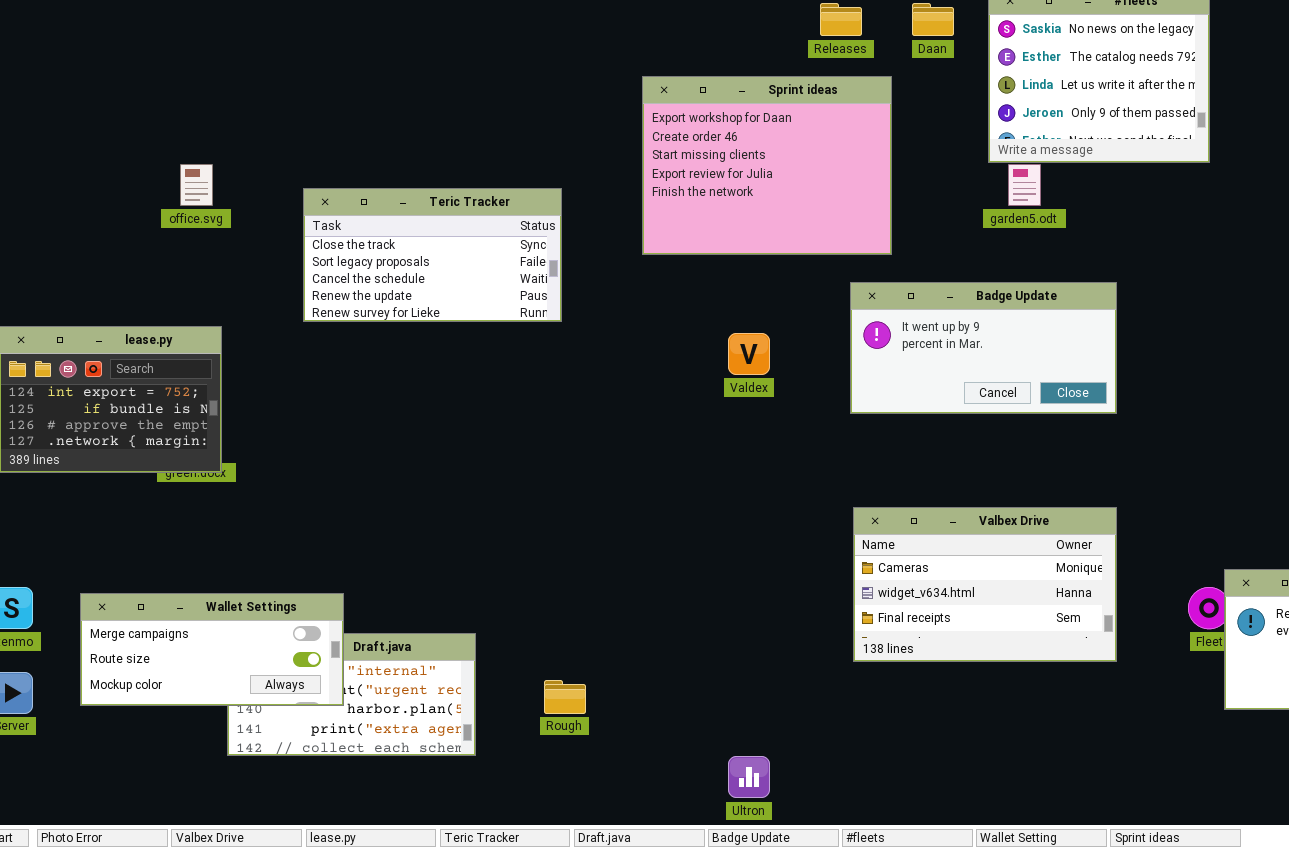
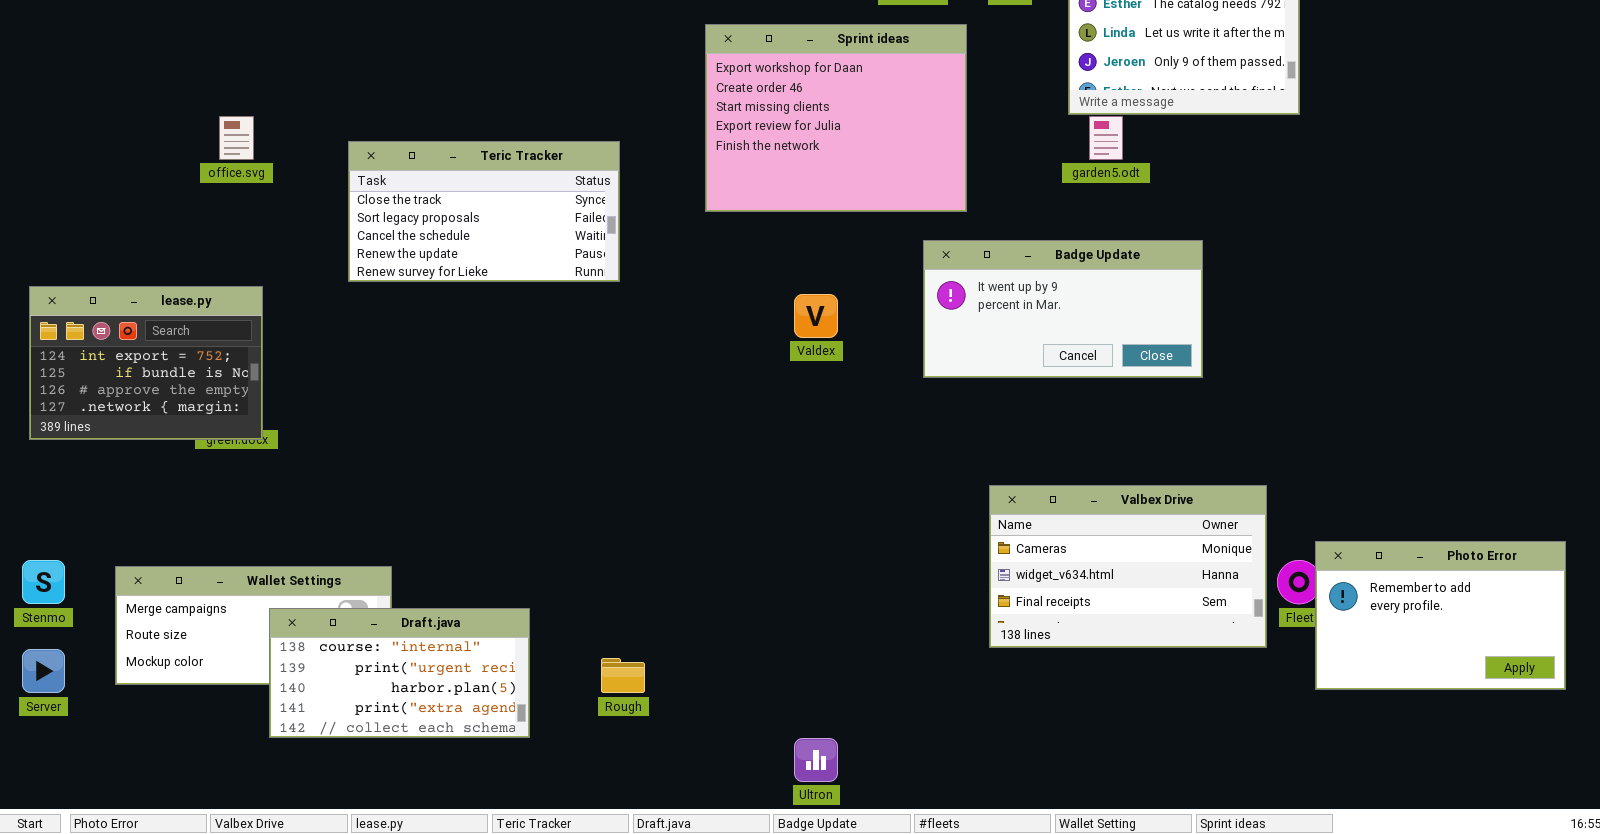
Valbex Drive: [853,507,1117,662] -> [989,485,1267,648], moved
Draft.java: [227,633,476,756] -> [269,608,530,738], raised

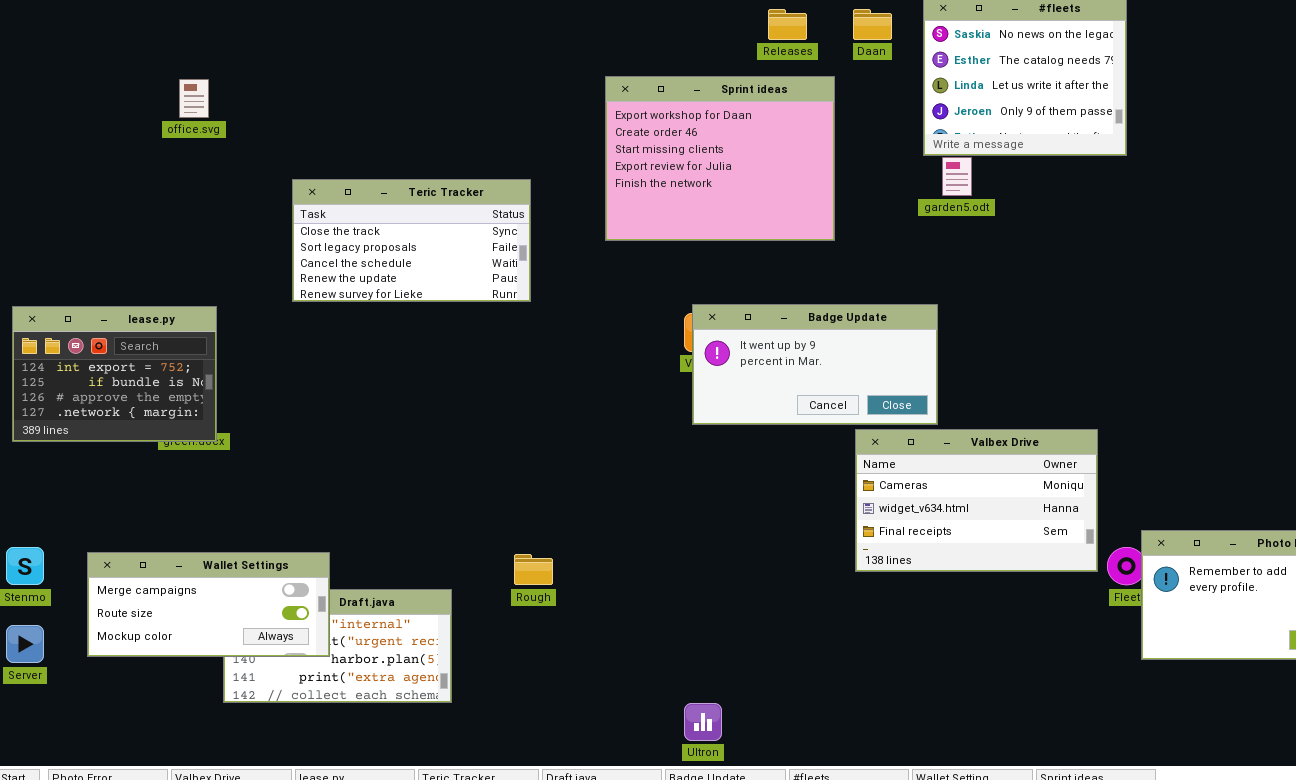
office.svg: [219,116,254,160] -> [179,79,209,118], moved
Badge Update: [923,240,1203,378] -> [692,304,938,425], moved
Valbex Drive: [989,485,1267,648] -> [855,429,1098,572], moved
Wallet Settings: [115,566,392,685] -> [87,552,330,657], raised
Rough: [601,658,645,693] -> [514,554,553,585], moved

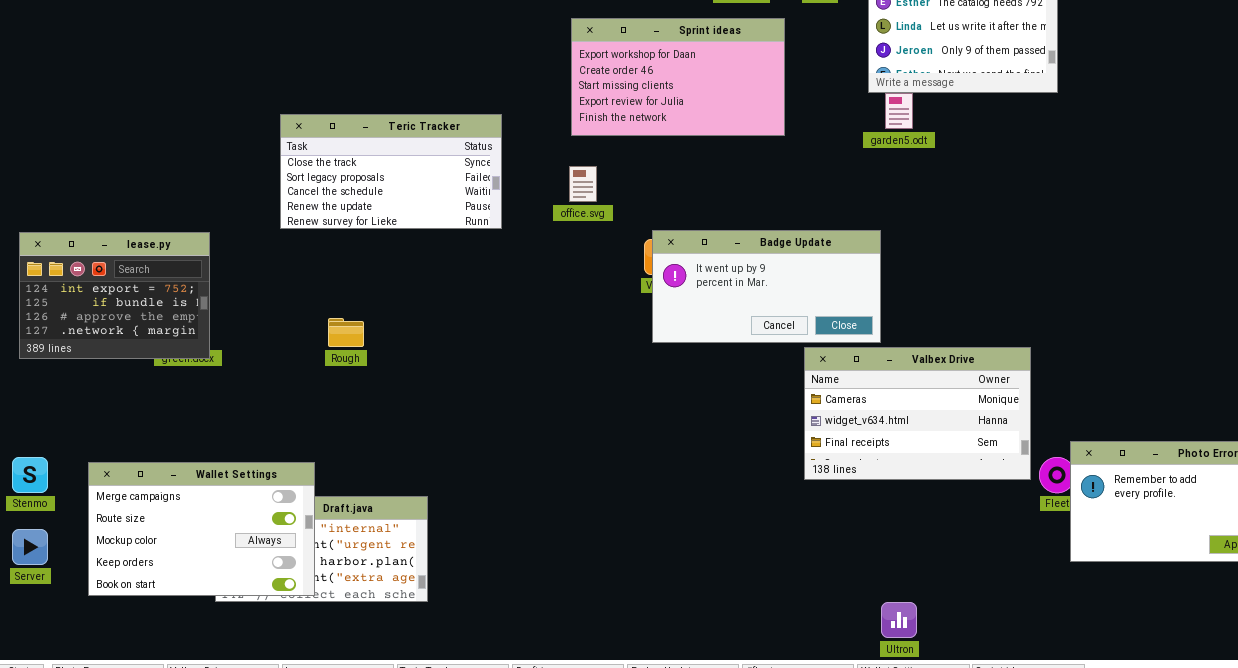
Sprint ideas: [605,76,835,241] -> [571,18,785,136], resized
office.svg: [179,79,209,118] -> [569,166,597,202], moved
Wallet Settings: [87,552,330,657] -> [88,462,315,596], resized
Rough: [514,554,553,585] -> [328,318,364,347], moved
Ultron: [684,703,722,741] -> [881,602,917,638], moved

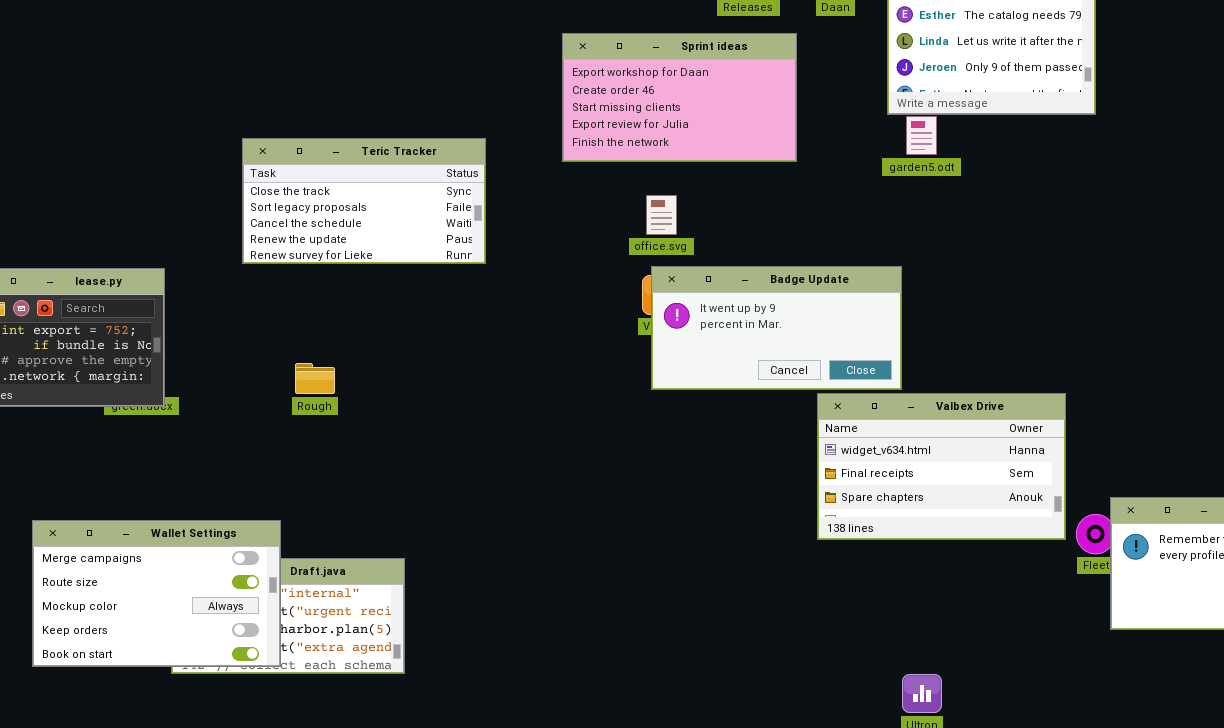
office.svg: [569,166,597,202] -> [646,195,677,235], moved
Valbex Drive: [804,347,1031,480] -> [817,393,1066,540], scrolled down 1 row

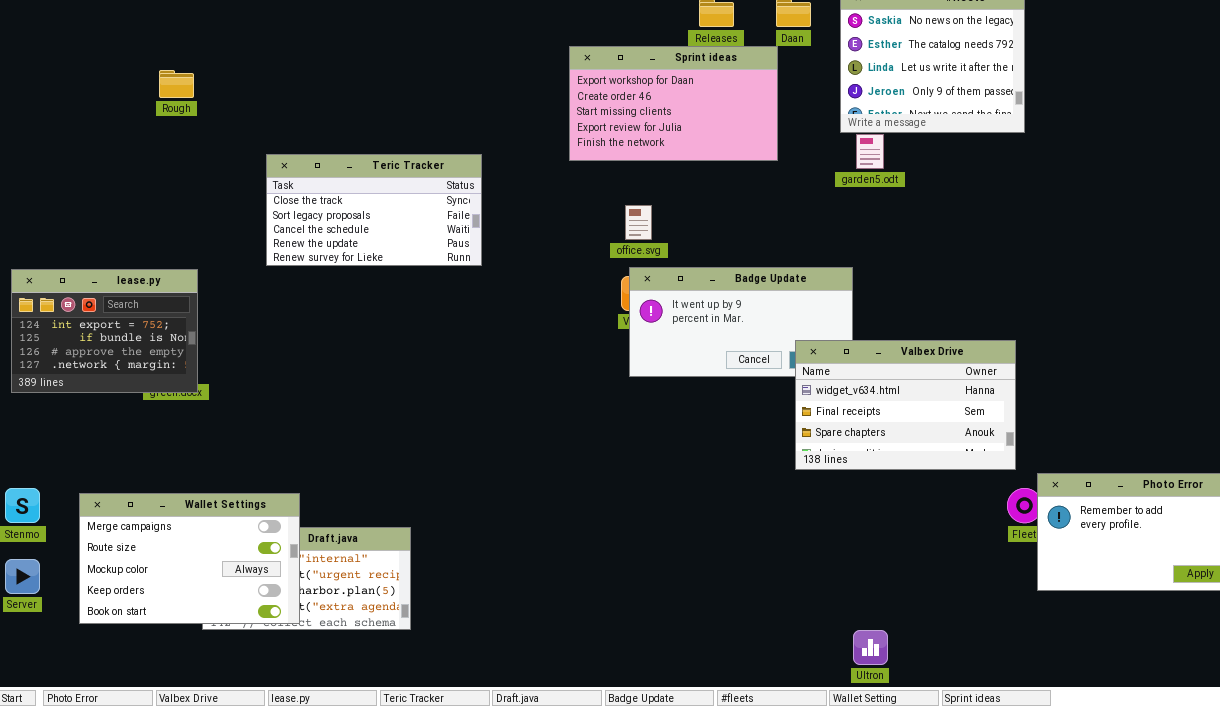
Sprint ideas: [562,33,797,162] -> [569,46,778,161], moved
Rough: [295,363,335,394] -> [159,70,194,98], moved
Valbex Drive: [817,393,1066,540] -> [795,340,1016,470], moved

